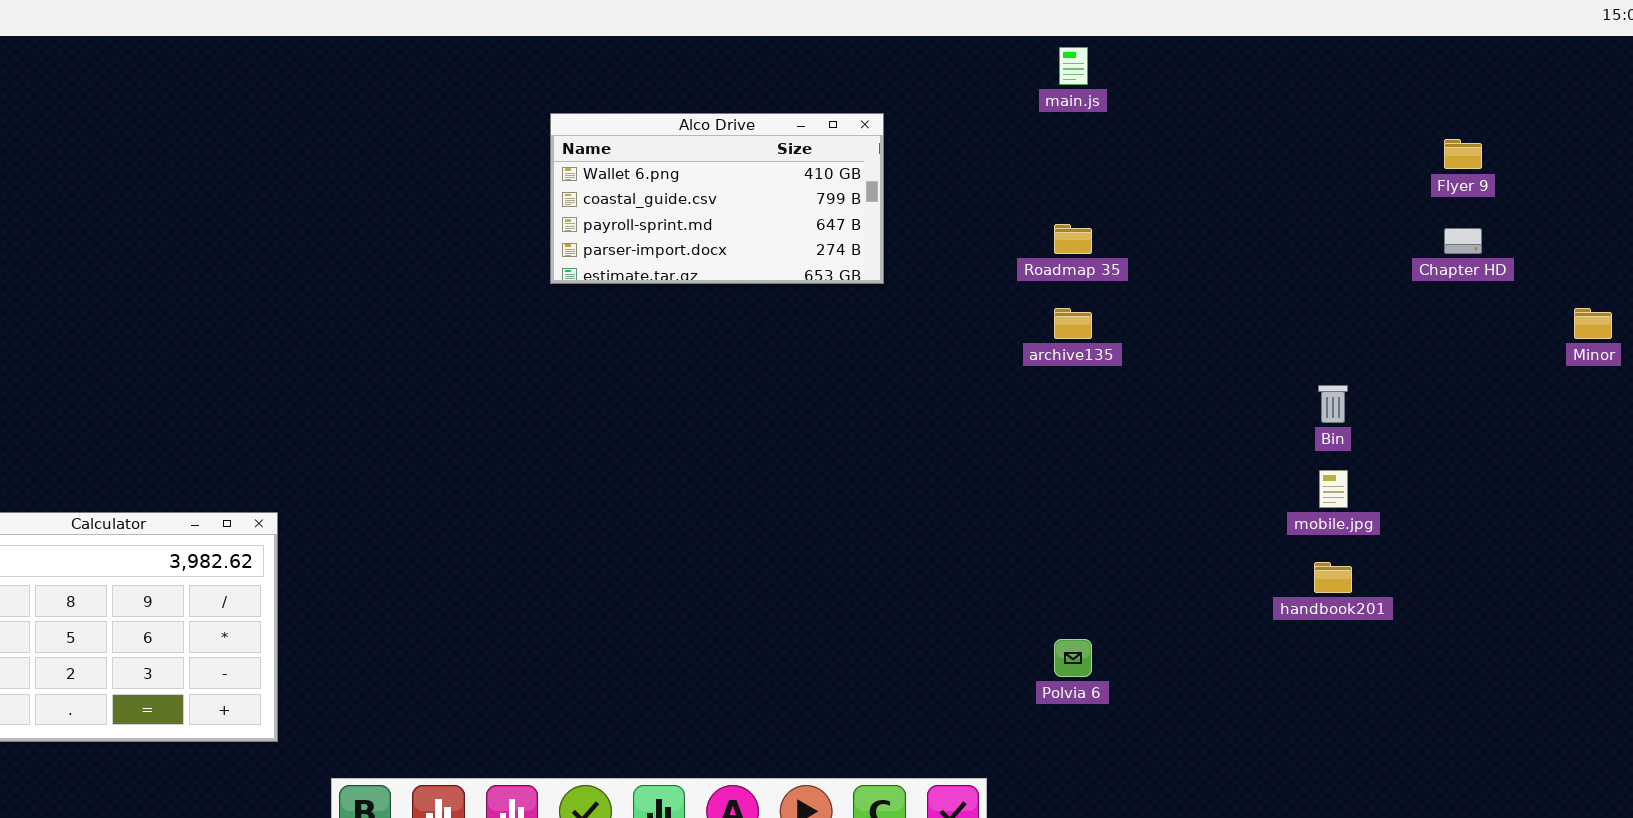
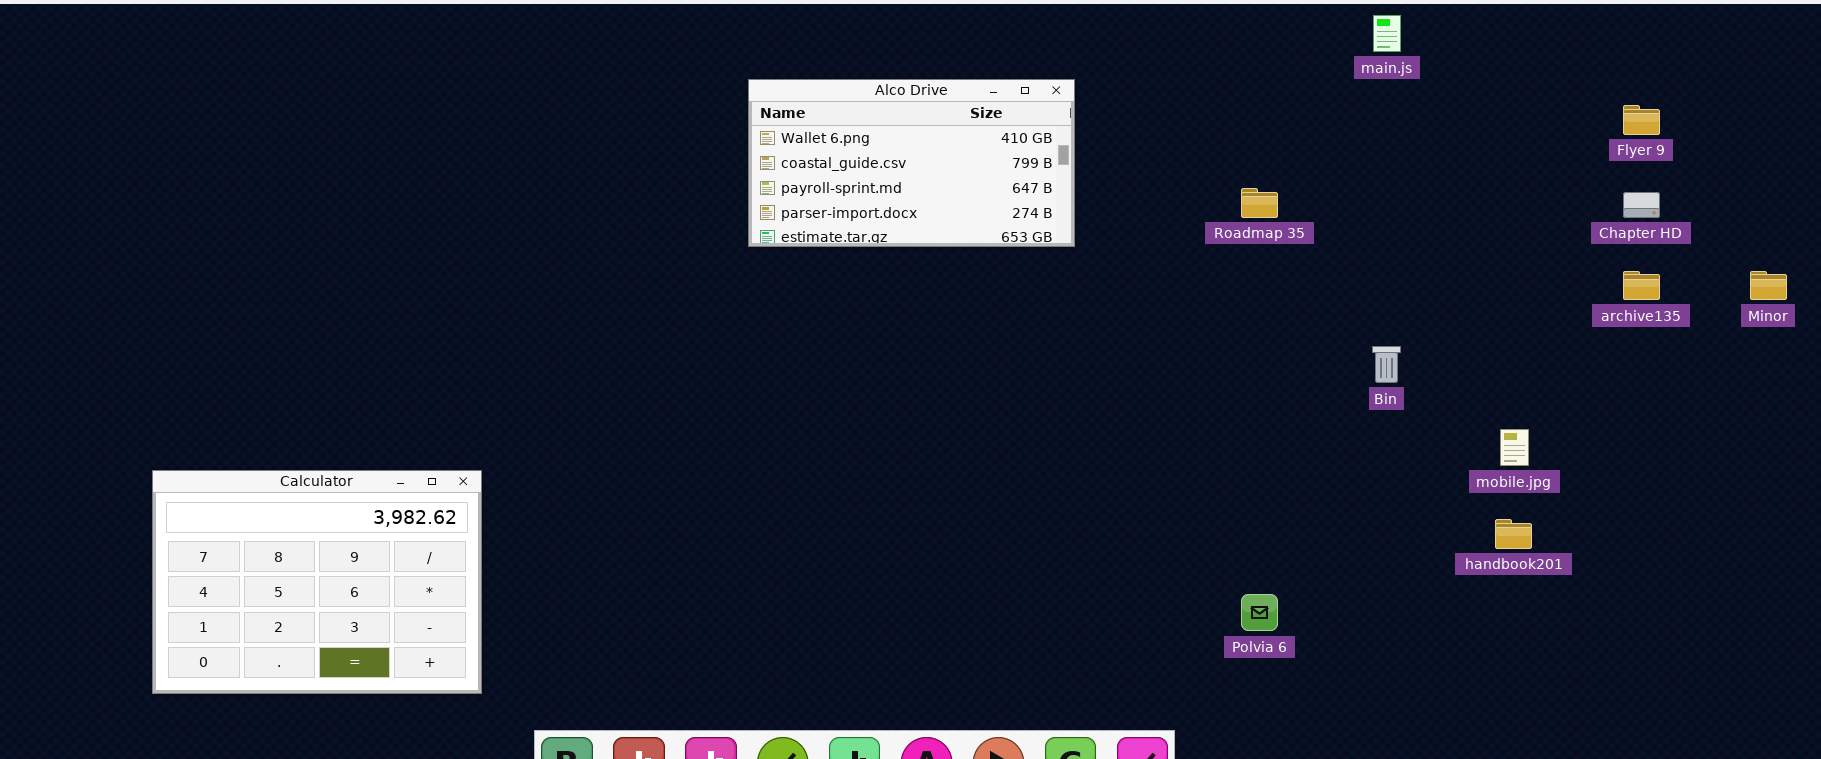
main.js: [1059,47,1088,85] -> [1373,15,1401,52], moved
archive135: [1054,308,1092,339] -> [1623,271,1660,300], moved
Bin: [1318,385,1348,423] -> [1372,346,1401,383], moved

